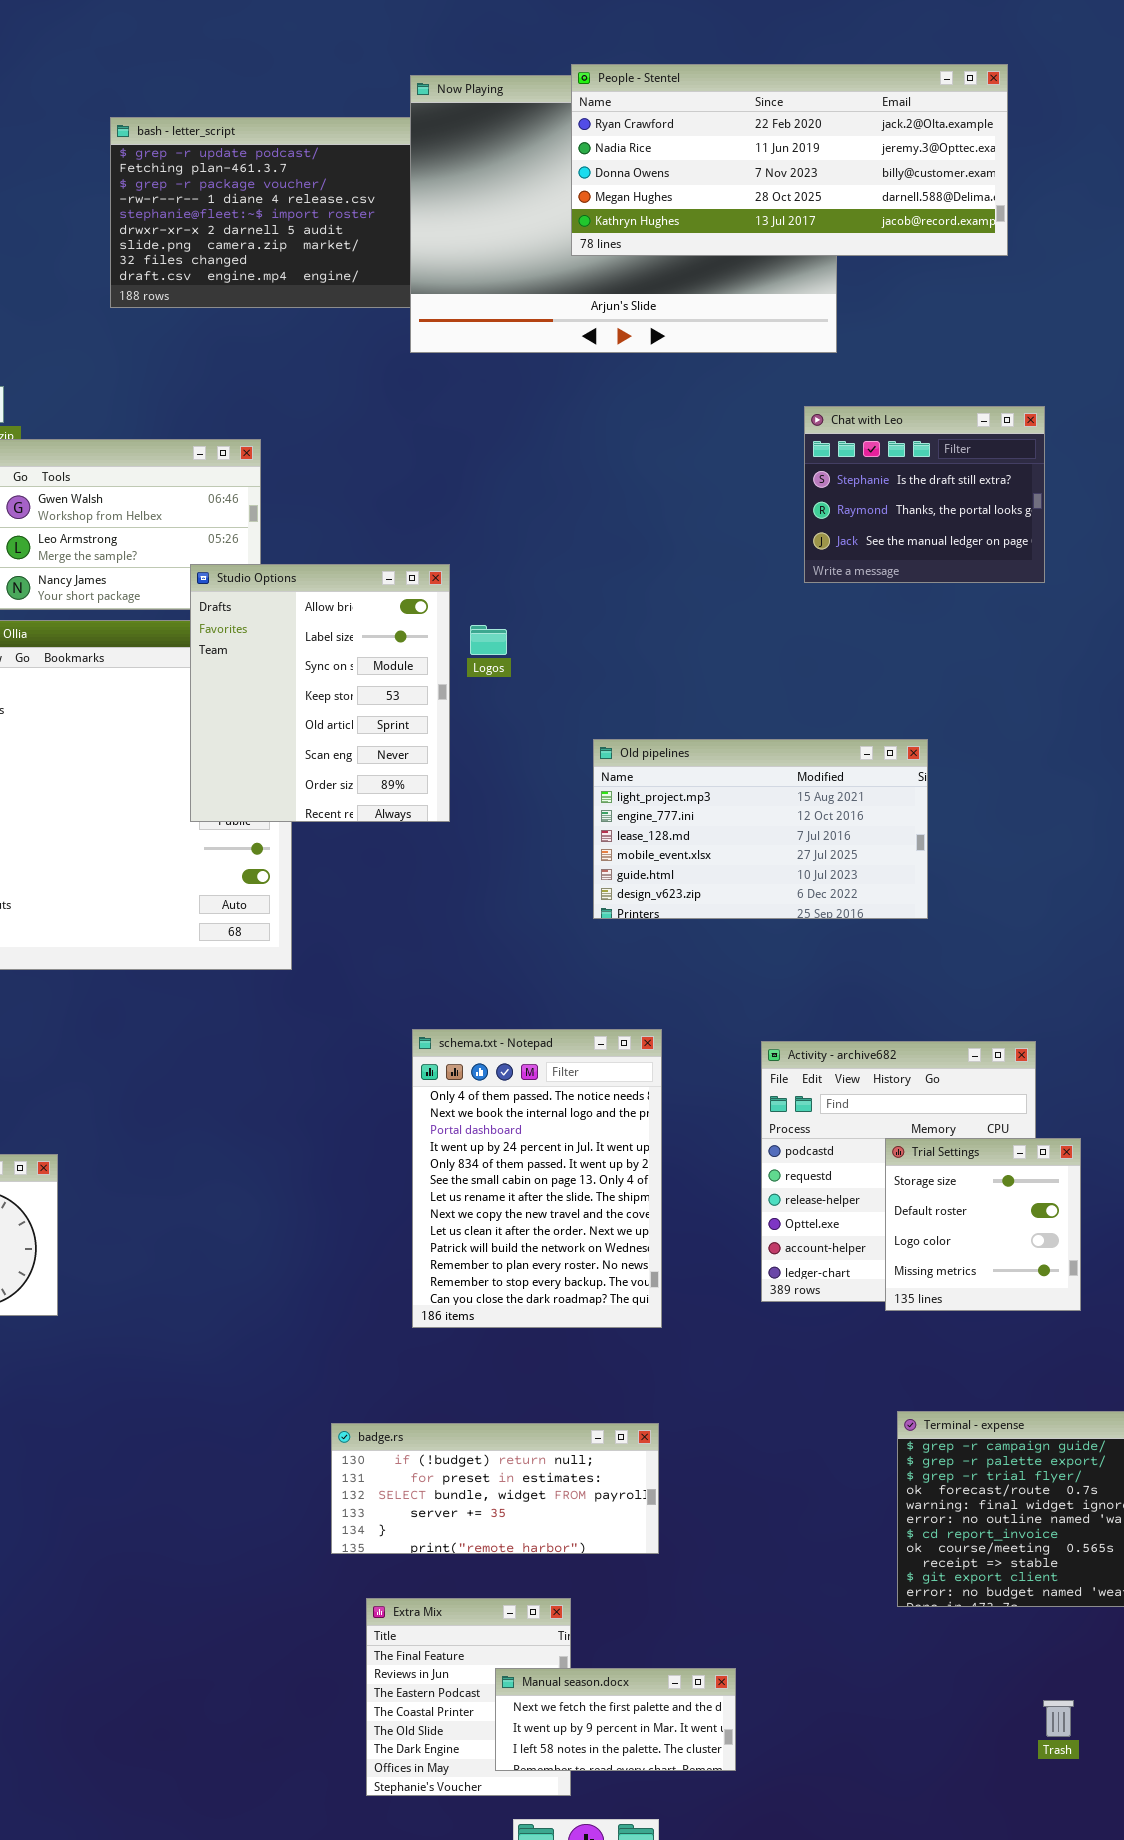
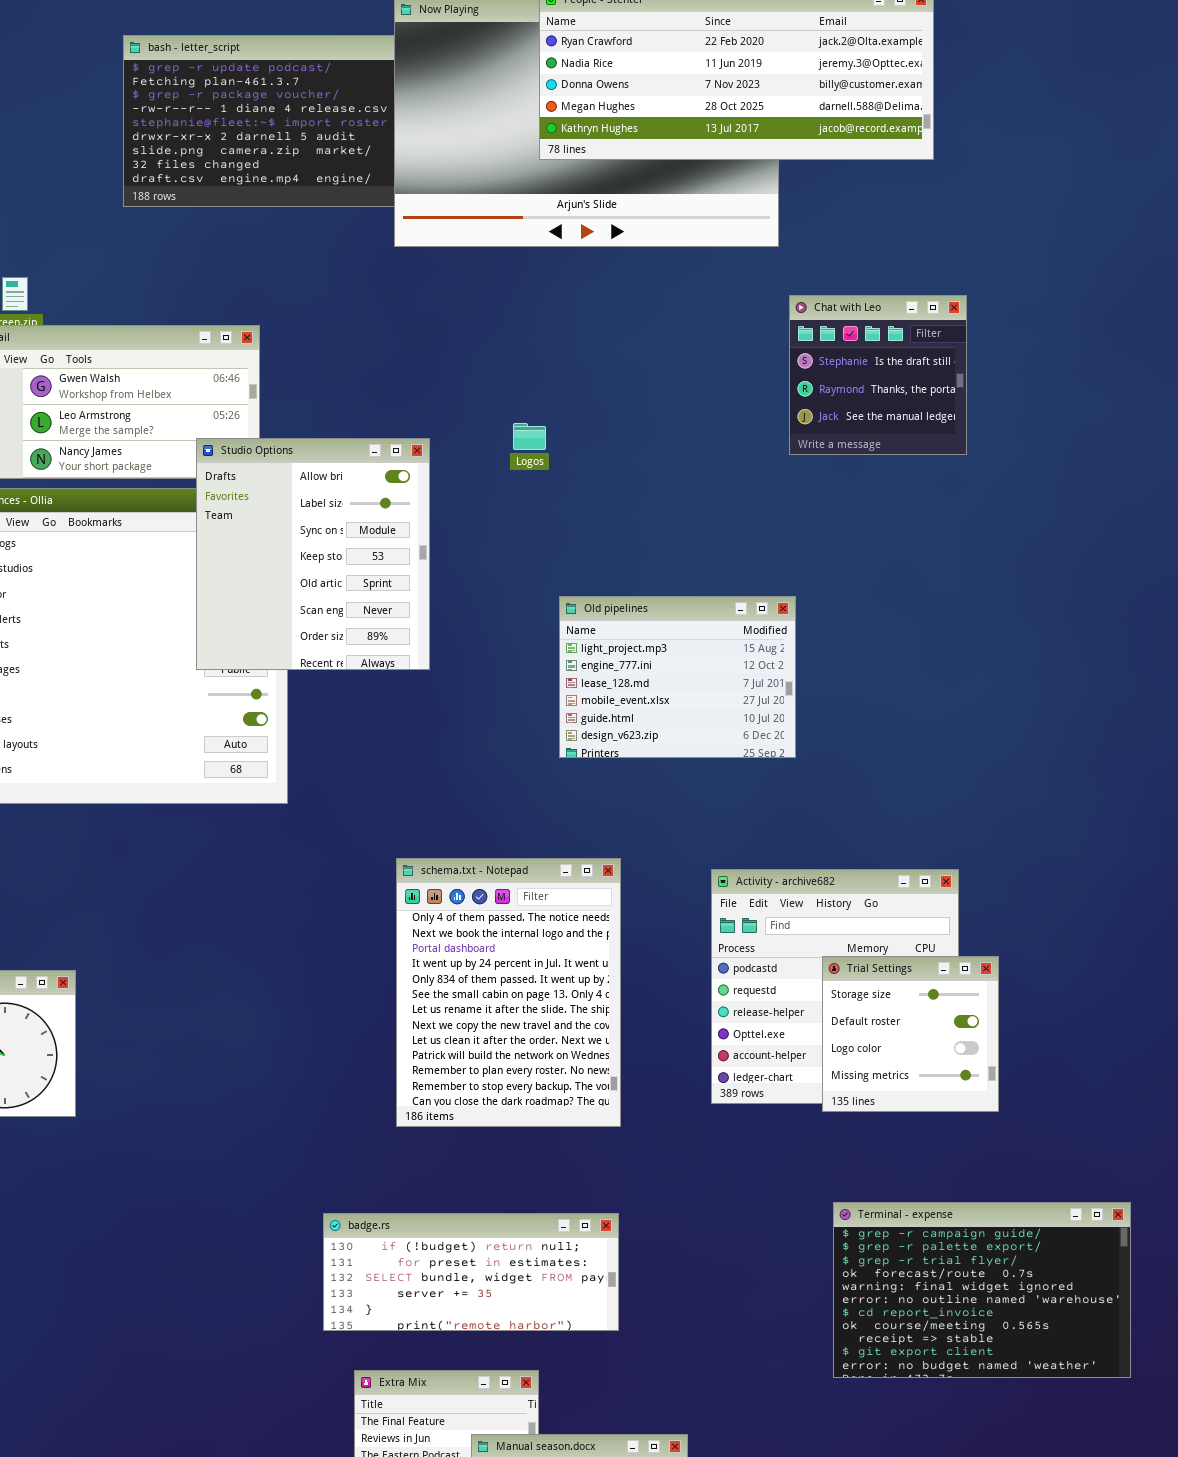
Chat with Leo: [804,406,1045,583] -> [789,295,967,455], resized
Logos: [470,625,507,655] -> [513,423,546,450], moved
Old pipelines: [593,739,928,919] -> [559,596,796,758], resized

